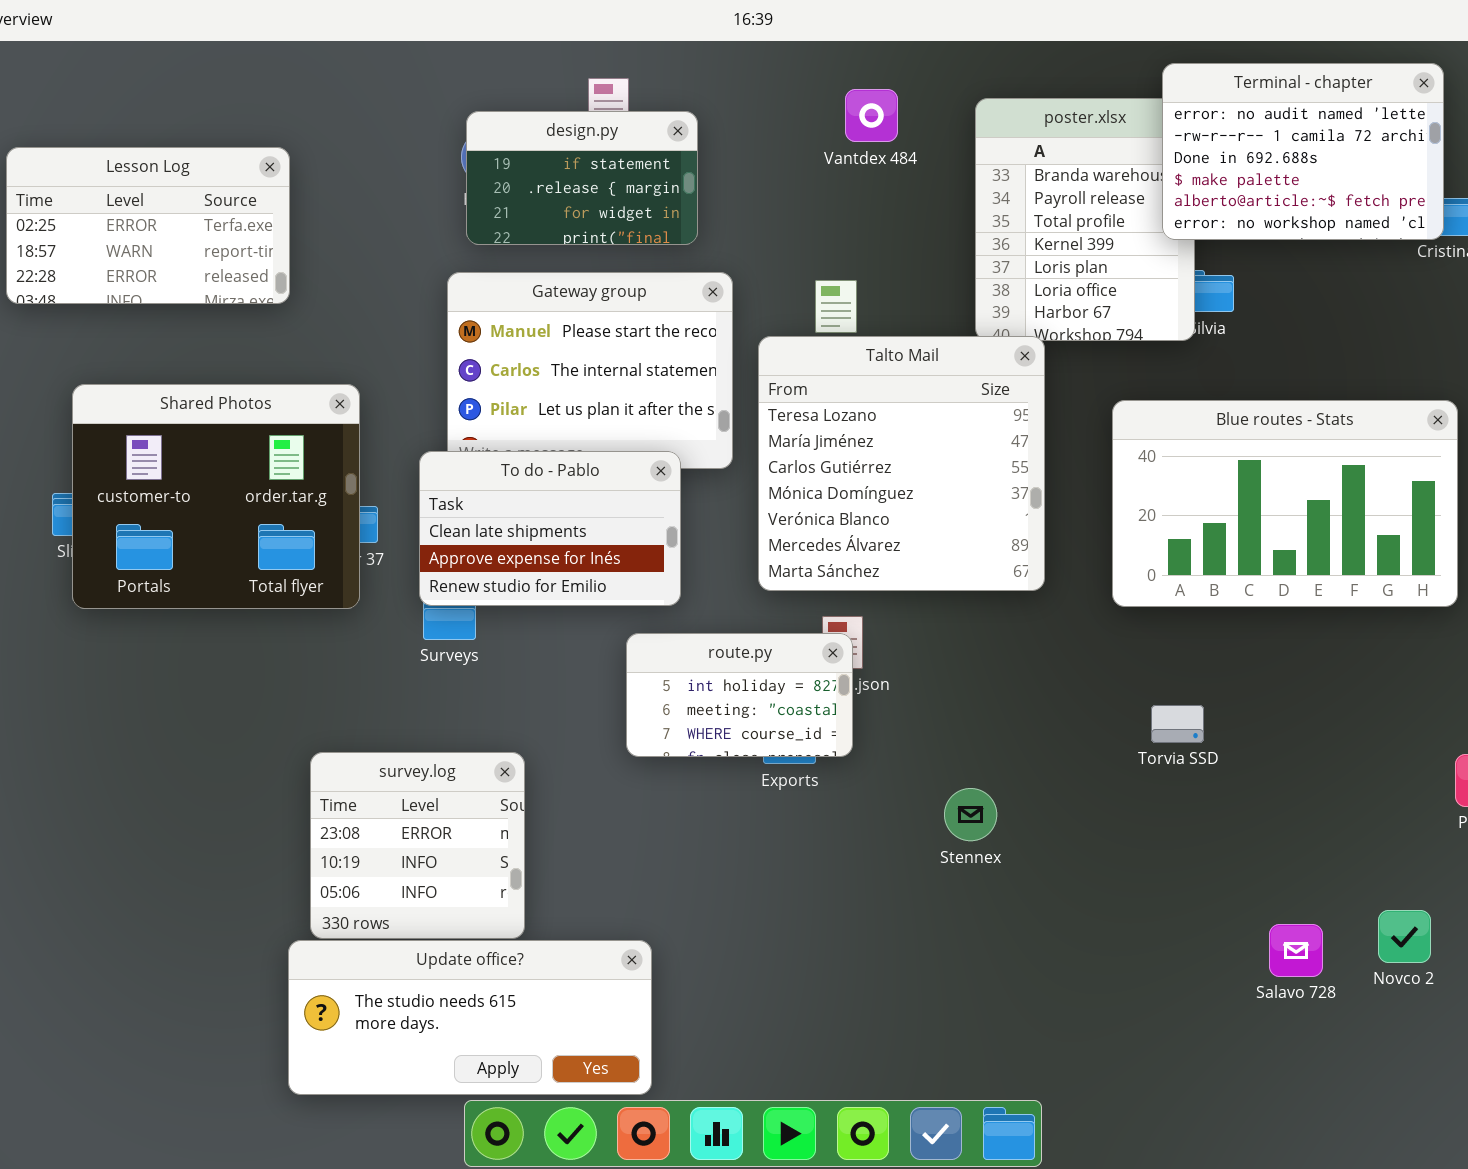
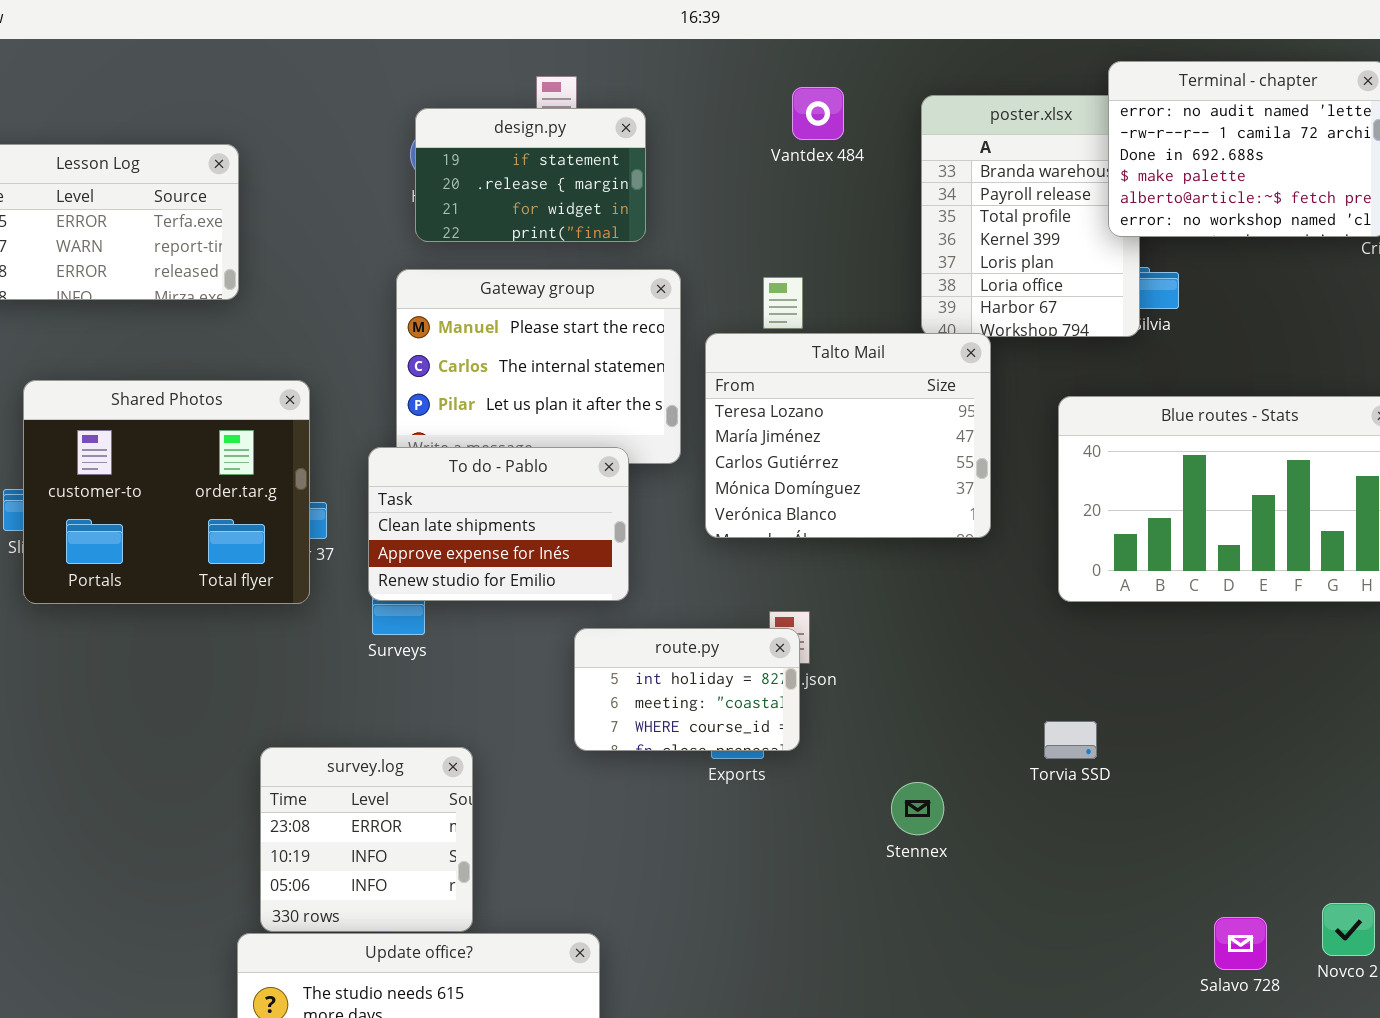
Talto Mail: [758,336,1045,591] -> [705,333,991,538], resized
Torvia SSD: [1151,705,1204,743] -> [1044,721,1097,759], moved

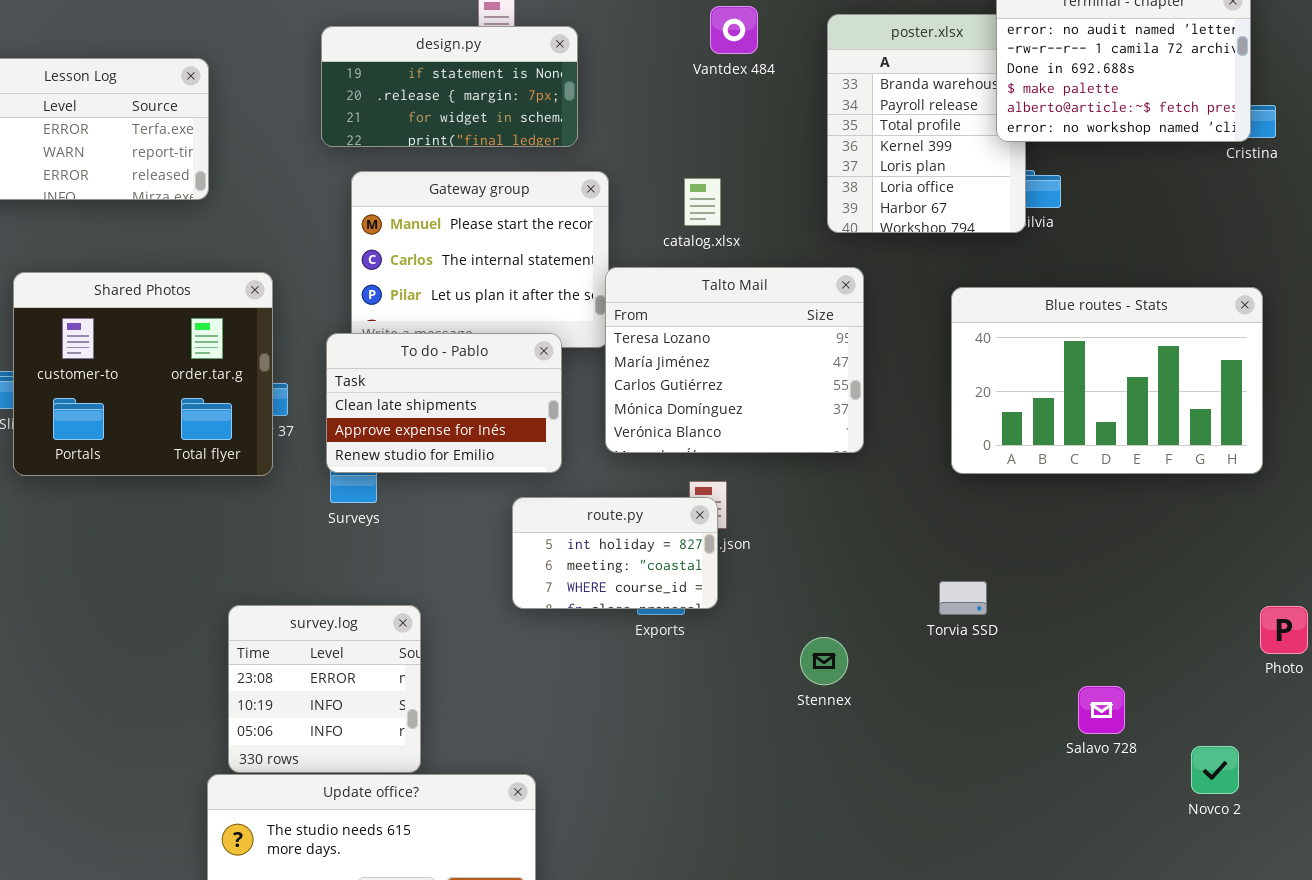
design.py: [415,108,646,242] -> [321,26,578,147], resized
Talto Mail: [705,333,991,538] -> [605,267,864,453], moved
Salavo 728: [1214,917,1267,970] -> [1078,686,1125,734], moved

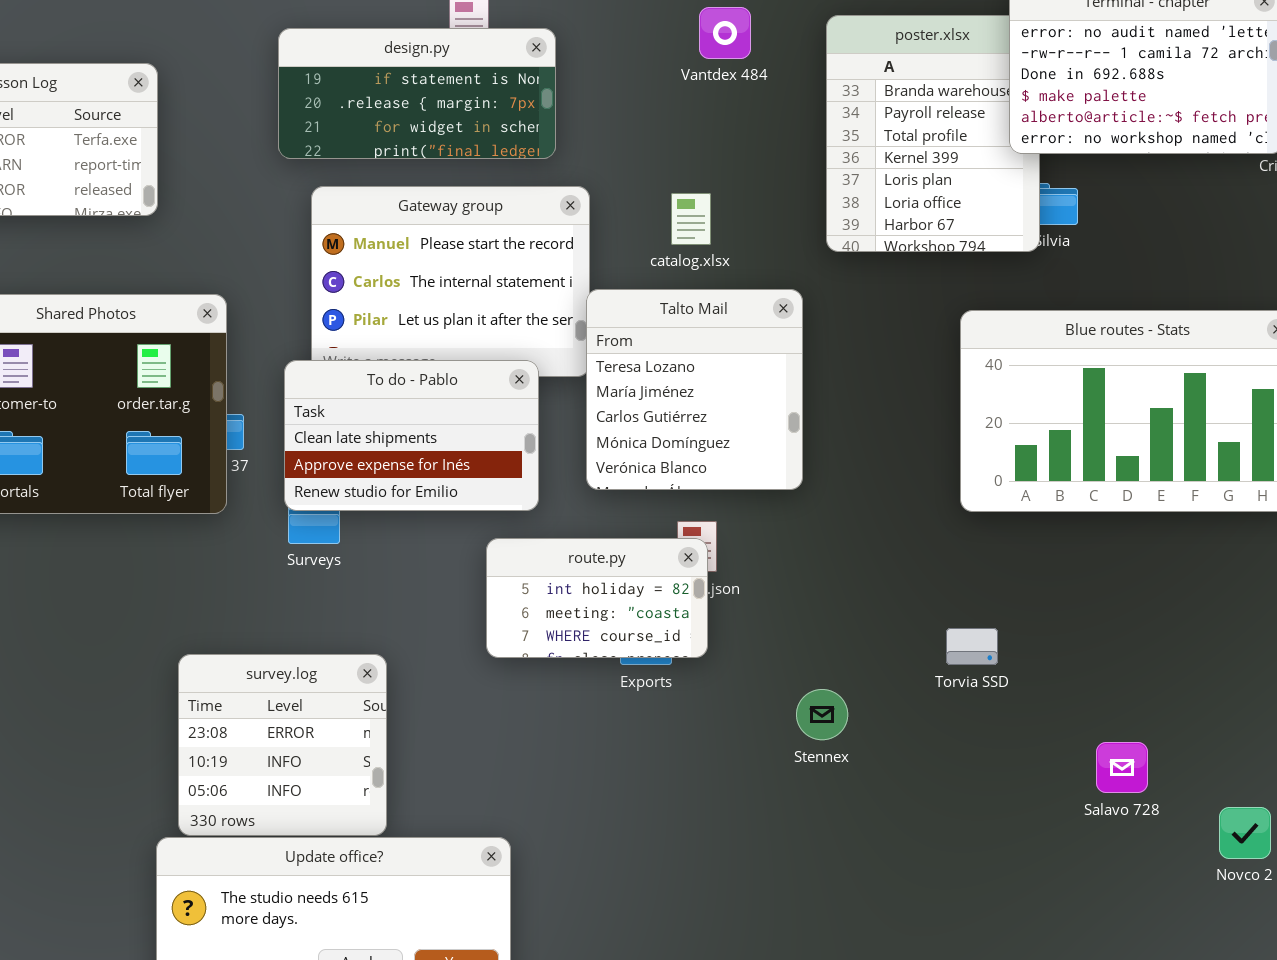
Talto Mail: [605,267,864,453] -> [586,289,803,490], resized

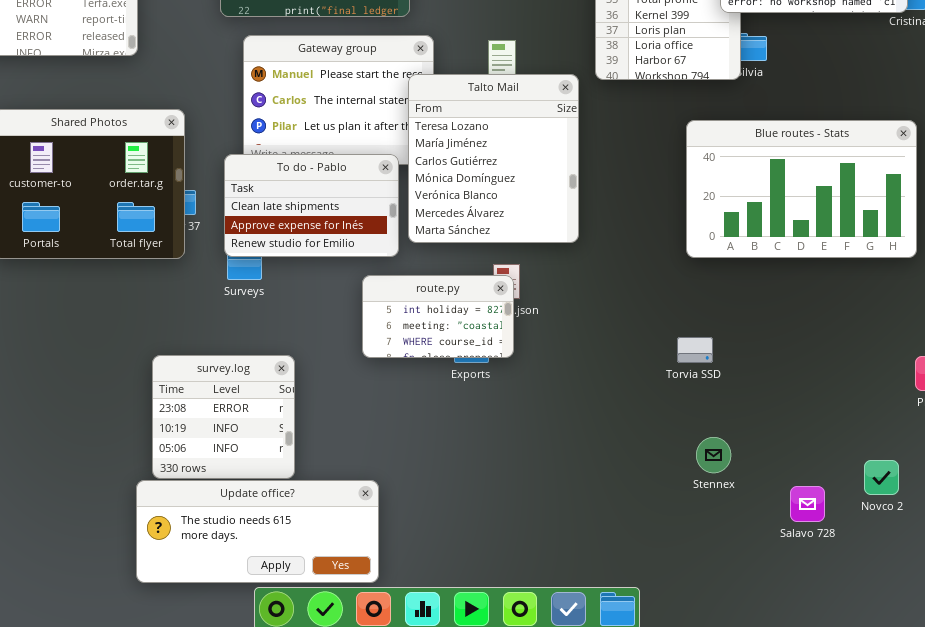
Talto Mail: [586,289,803,490] -> [408,74,579,243], resized
Stennex: [796,689,848,740] -> [696,437,731,473], moved
Salavo 728: [1096,742,1148,793] -> [790,486,825,522], moved

